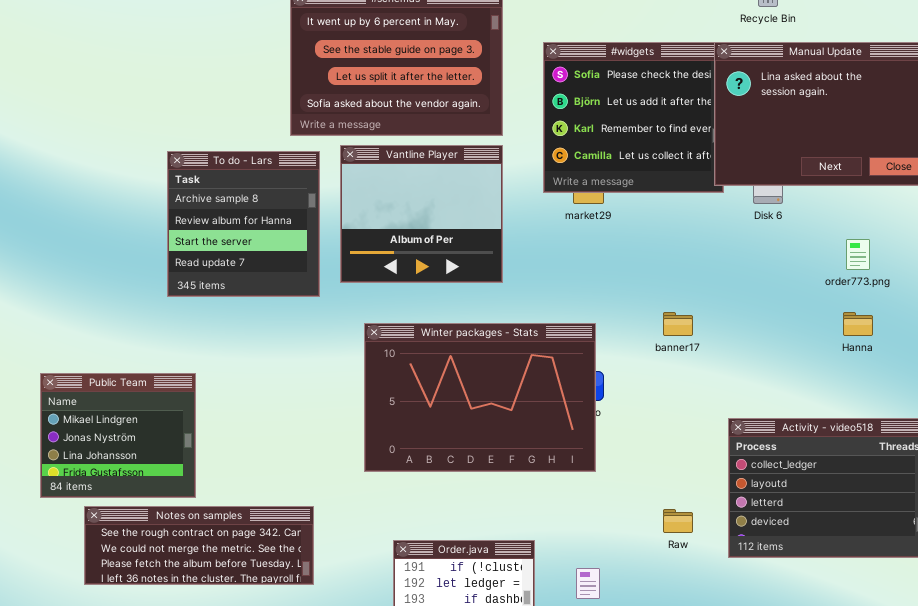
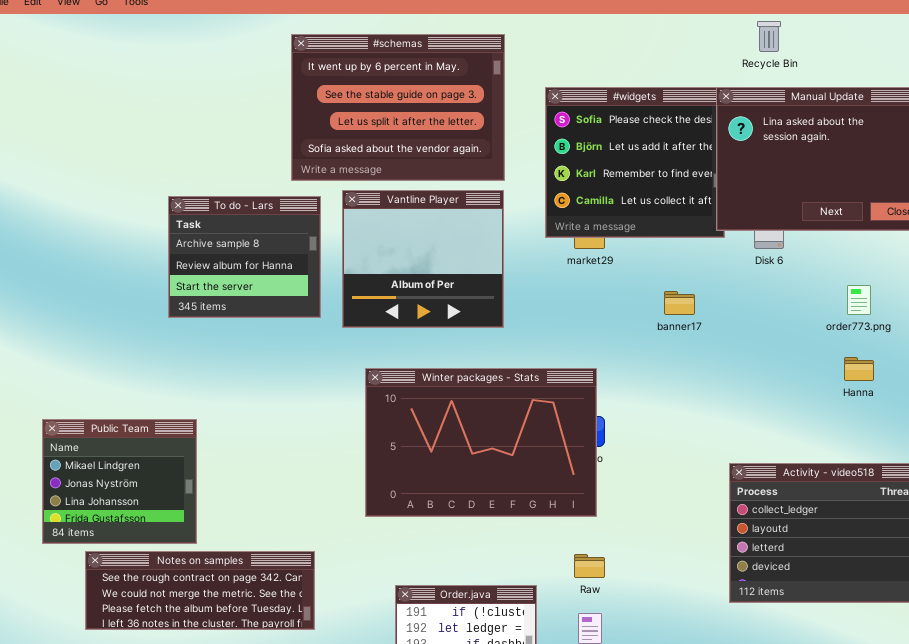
To do - Lars: [167,151,320,297] -> [168,196,321,318], resized
banner17: [663,312,693,336] -> [664,291,695,315], moved
Raw: [663,509,693,533] -> [574,554,605,578], moved

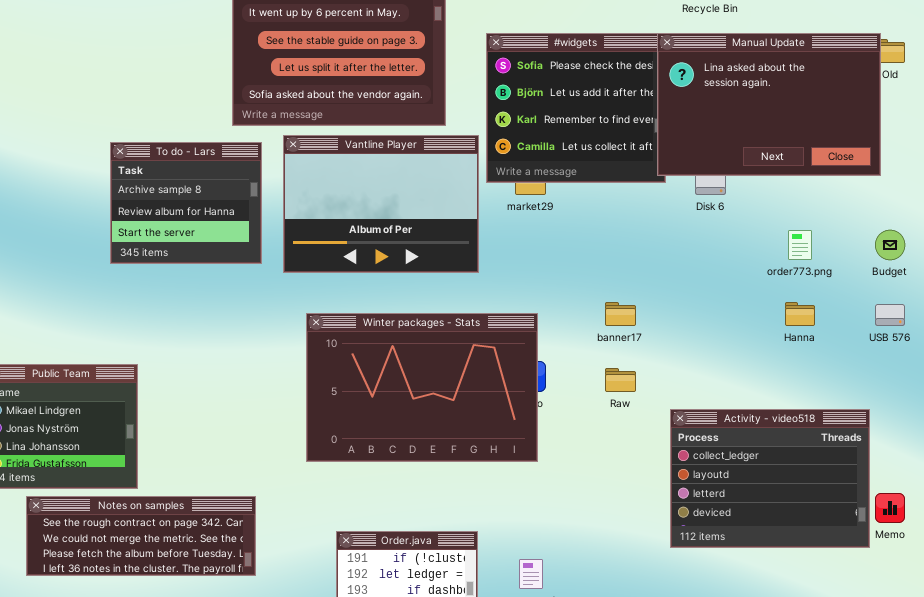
Vantline Player: [342,190,504,328] -> [283,135,479,273], resized
banner17: [664,291,695,315] -> [605,302,636,326], moved
Raw: [574,554,605,578] -> [605,368,636,392], moved

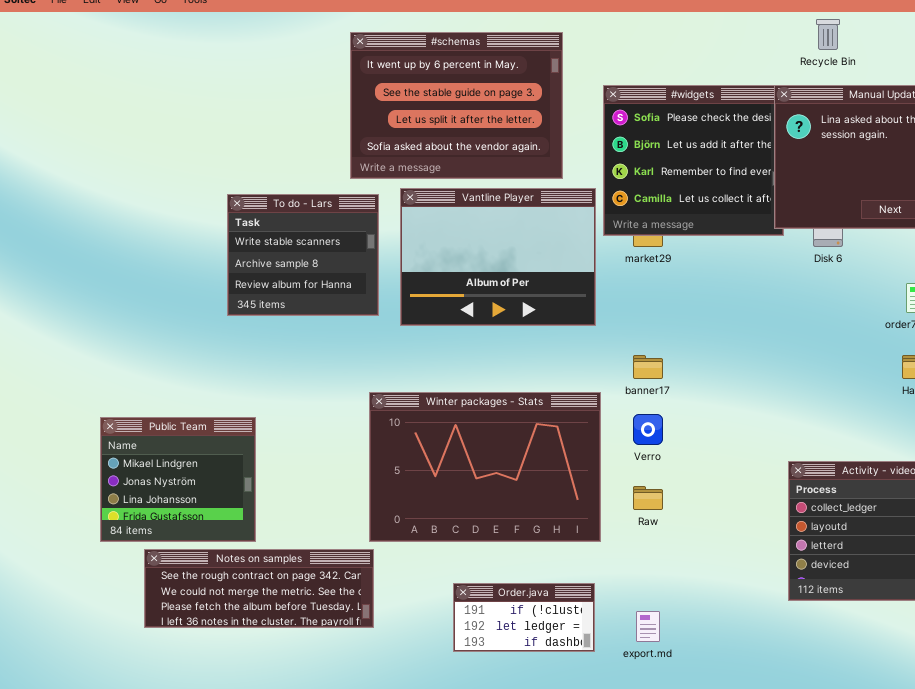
To do - Lars: [110,142,262,264] -> [227,194,379,316], scrolled up 1 row
banner17: [605,302,636,326] -> [633,355,663,379], moved
Winter packages - Stats: [306,313,538,462] -> [369,392,601,542], moved
Raw: [605,368,636,392] -> [633,486,663,510], moved

